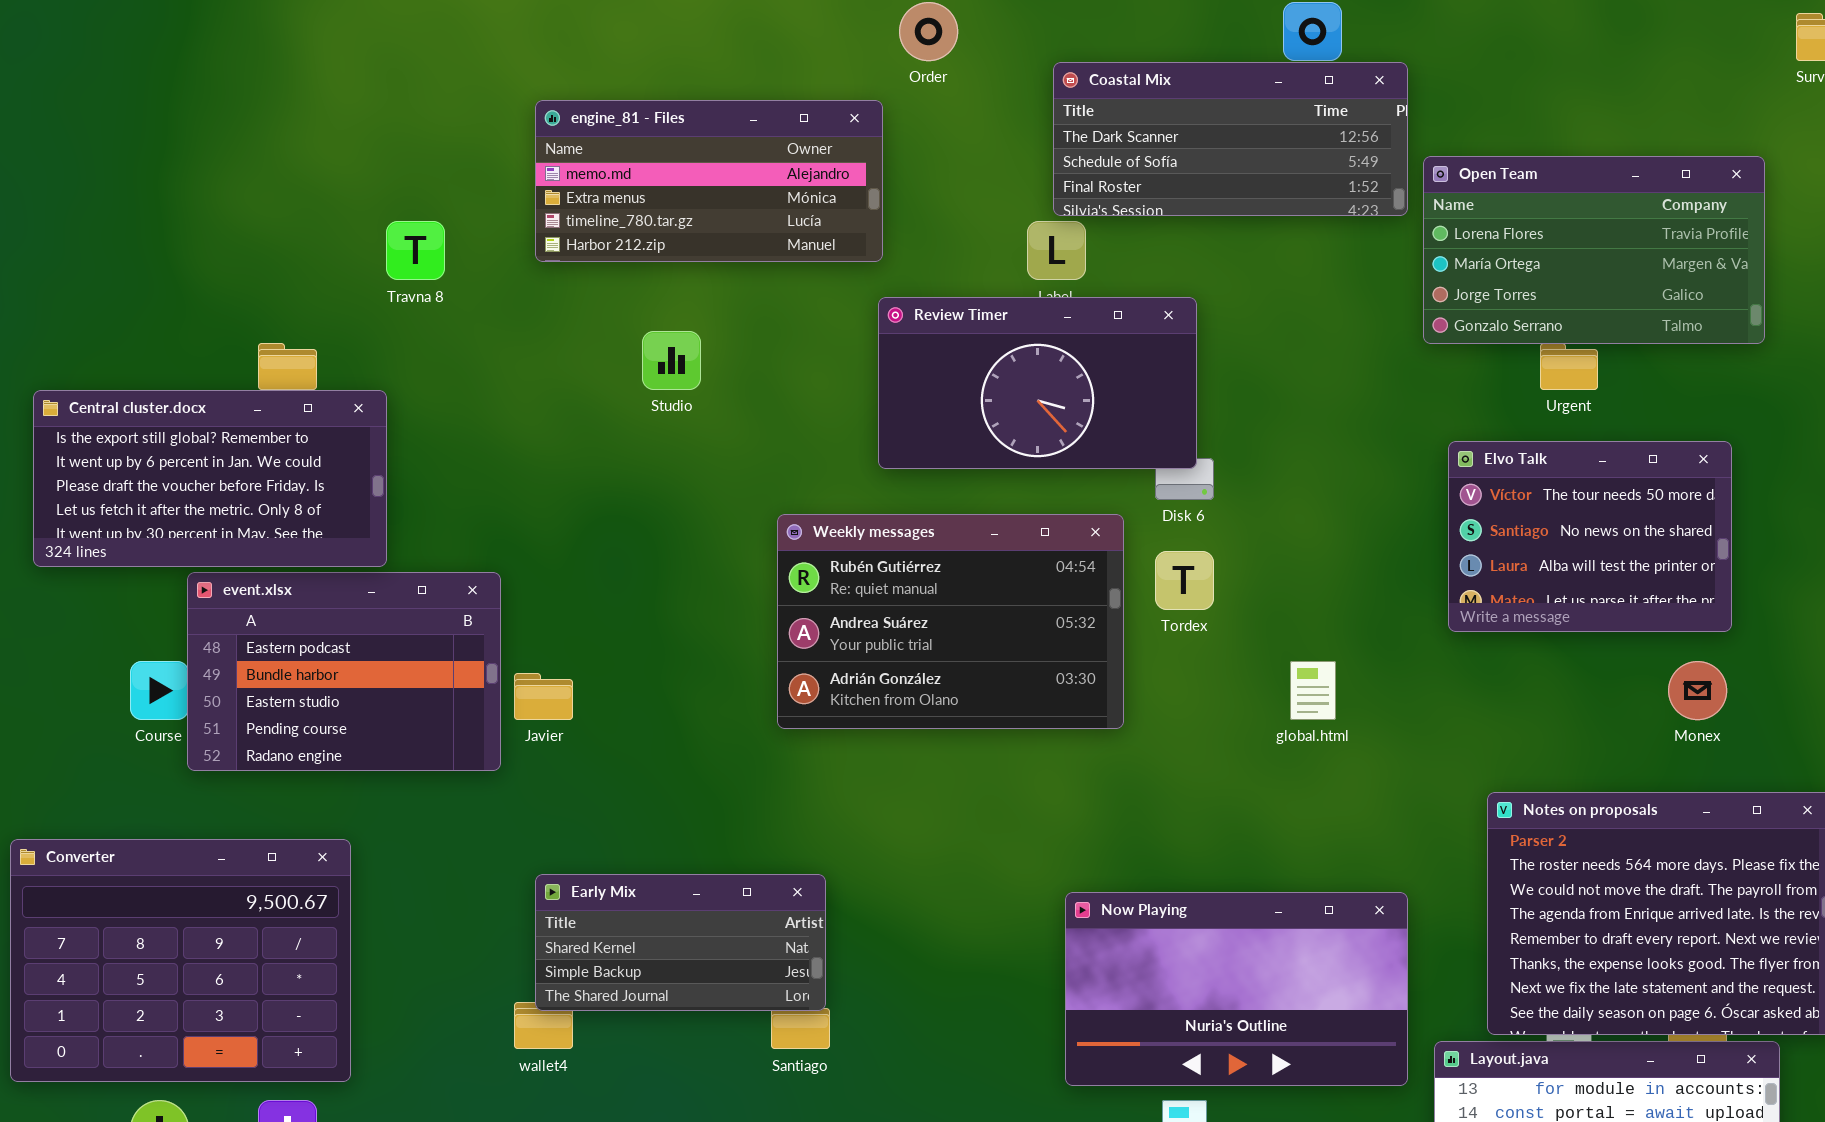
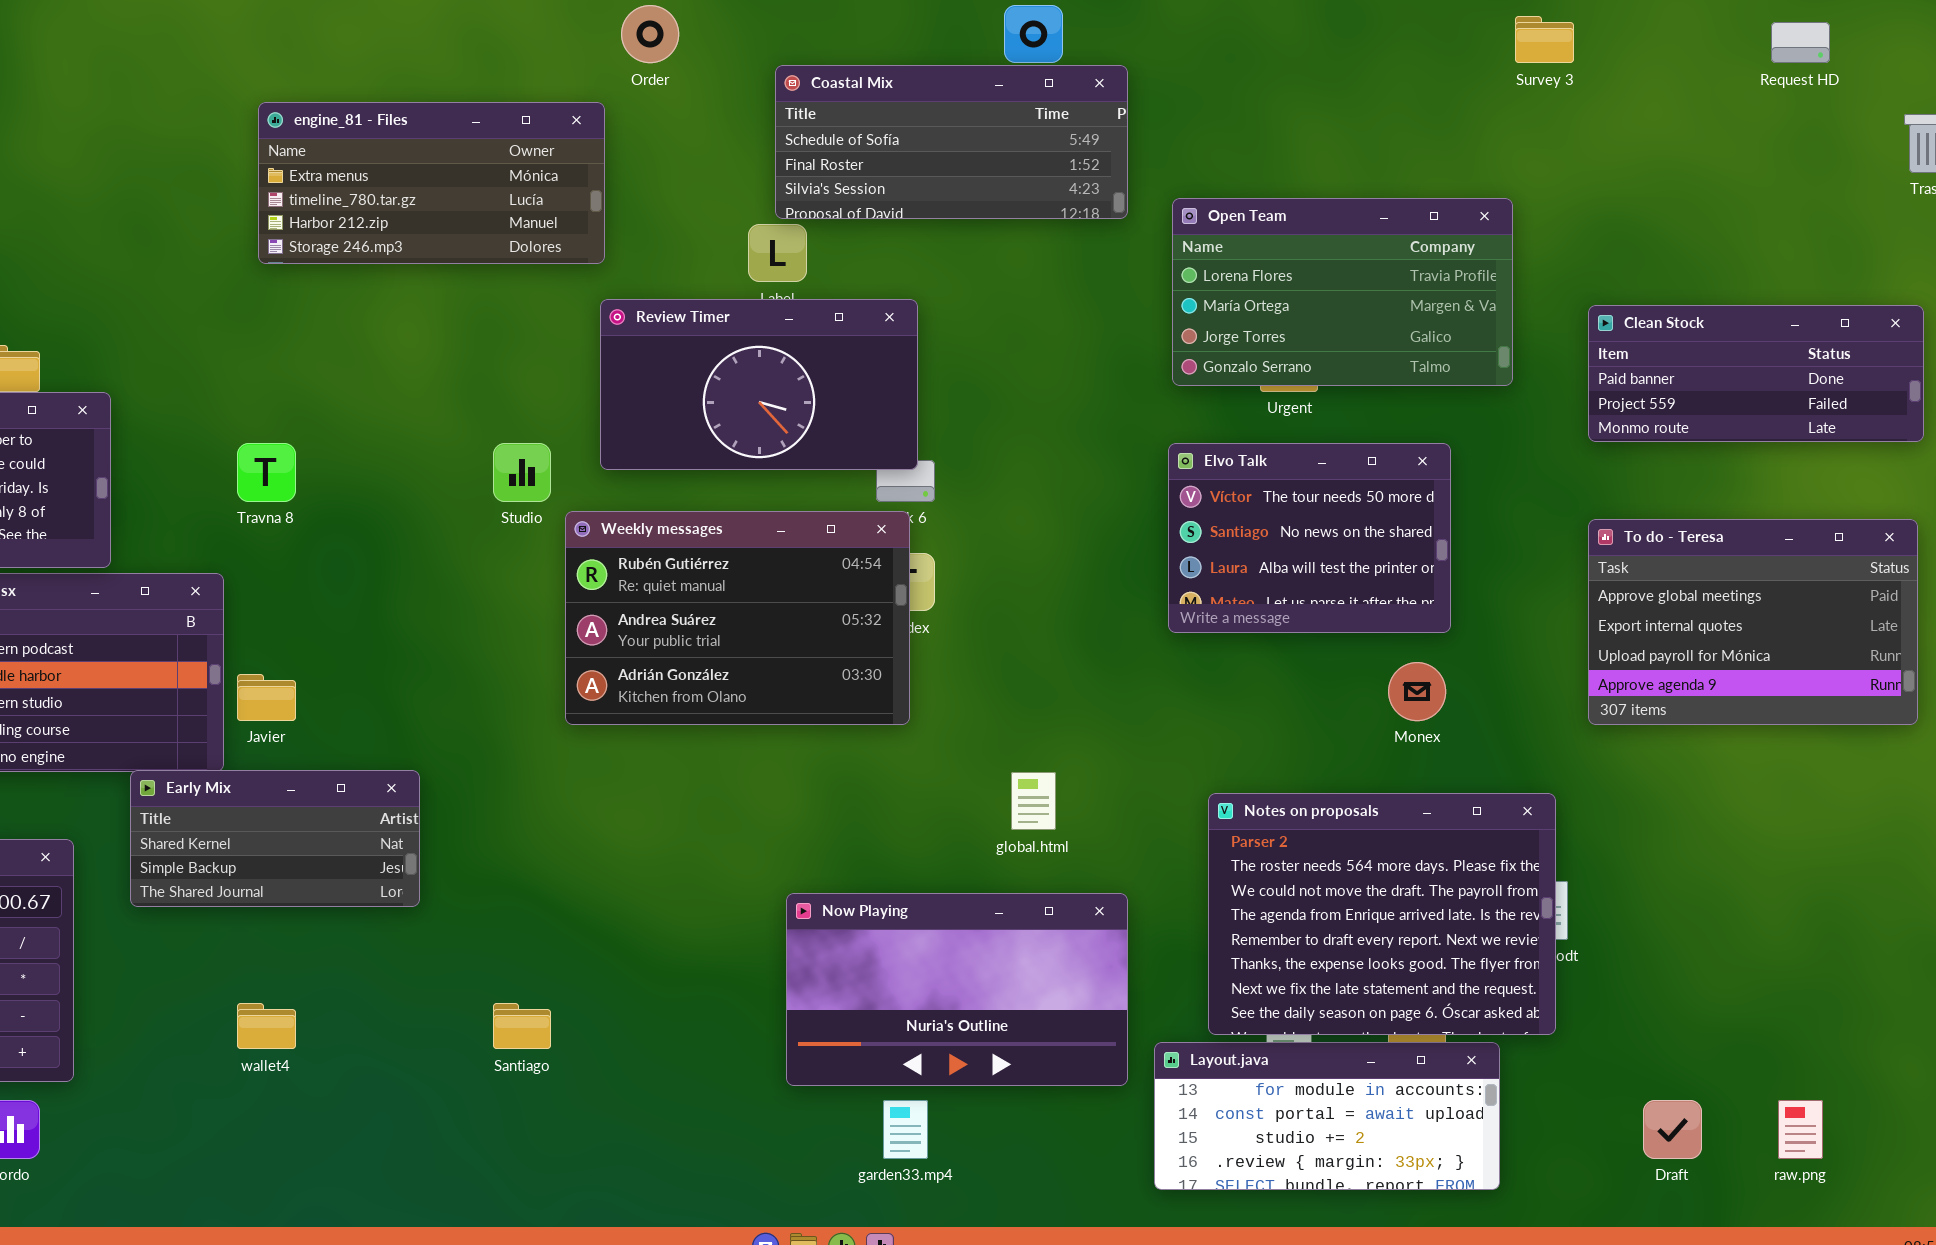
Coastal Mix: [1053,62,1408,216] -> [775,65,1128,219], scrolled down 1 row
engine_81 - Files: [535,100,883,262] -> [258,102,605,264], scrolled down 1 row
Open Team: [1423,156,1765,344] -> [1172,198,1513,386], moved
Travna 8: [386,221,445,280] -> [237,443,296,502], moved
Studio: [642,331,701,390] -> [493,443,551,502], moved
Weekly messages: [777,514,1124,729] -> [565,511,910,725], moved
global.html: [1290,661,1336,720] -> [1011,772,1056,830], moved
Early Mix: [535,874,826,1011] -> [130,770,420,907], moved

